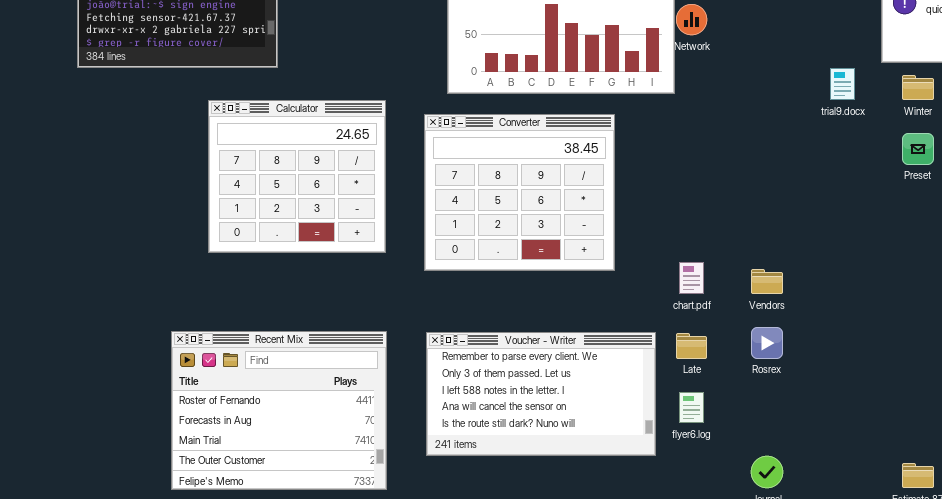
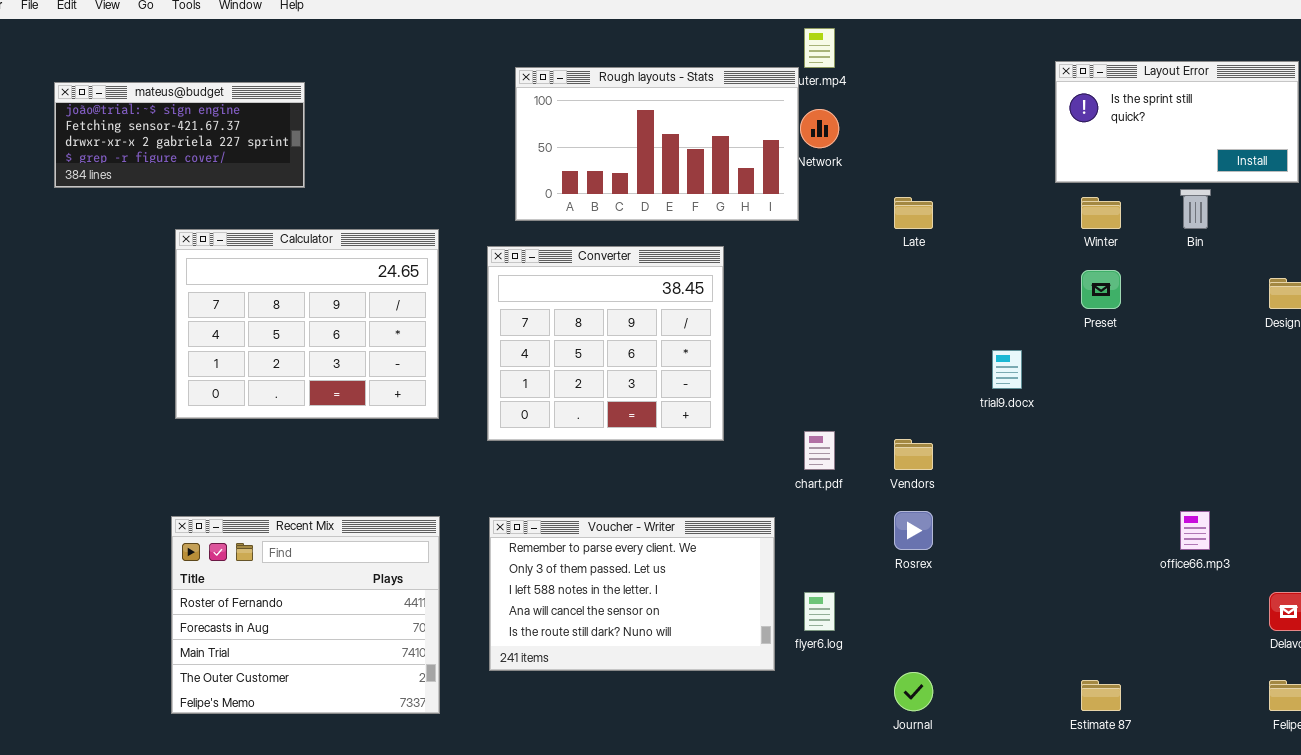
trial9.docx: [830,68,855,100] -> [992,350,1022,389], moved
Calculator: [208,100,386,253] -> [175,229,439,419], resized
Late: [676,333,707,359] -> [894,197,933,229], moved

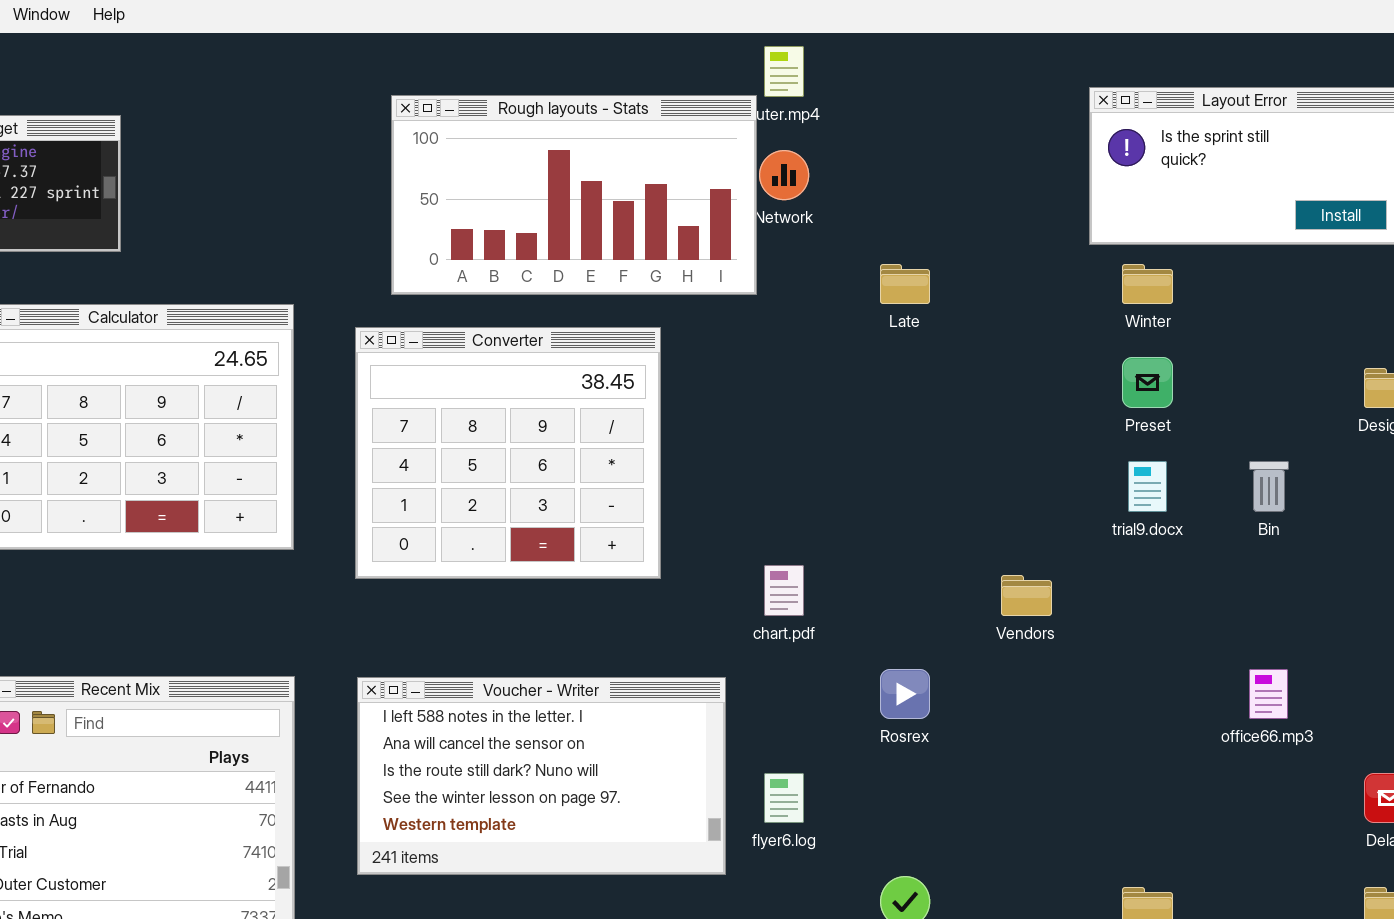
Bin: [1180,189,1211,229] -> [1249,461,1289,512], moved
trial9.docx: [992,350,1022,389] -> [1128,461,1167,512], moved
Vendors: [894,439,933,470] -> [1001,575,1052,616], moved
Voucher - Writer: [489,517,775,671] -> [357,677,726,875], scrolled down 2 rows

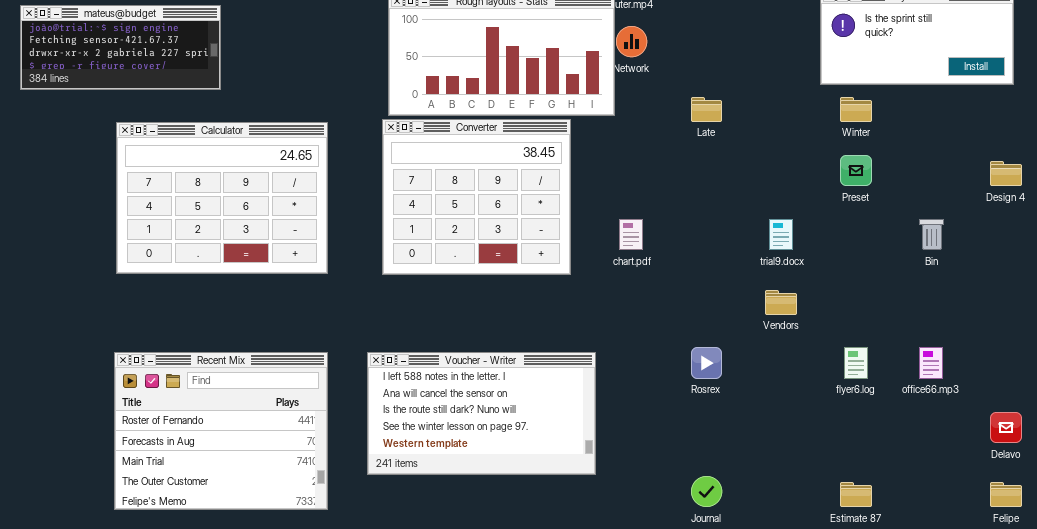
Converter: [355,327,661,579] -> [382,119,571,275], moved
trial9.docx: [1128,461,1167,512] -> [769,219,793,250], moved
chart.pdf: [764,565,804,616] -> [619,219,643,250], moved
flyer6.log: [764,773,804,823] -> [844,347,868,379], moved

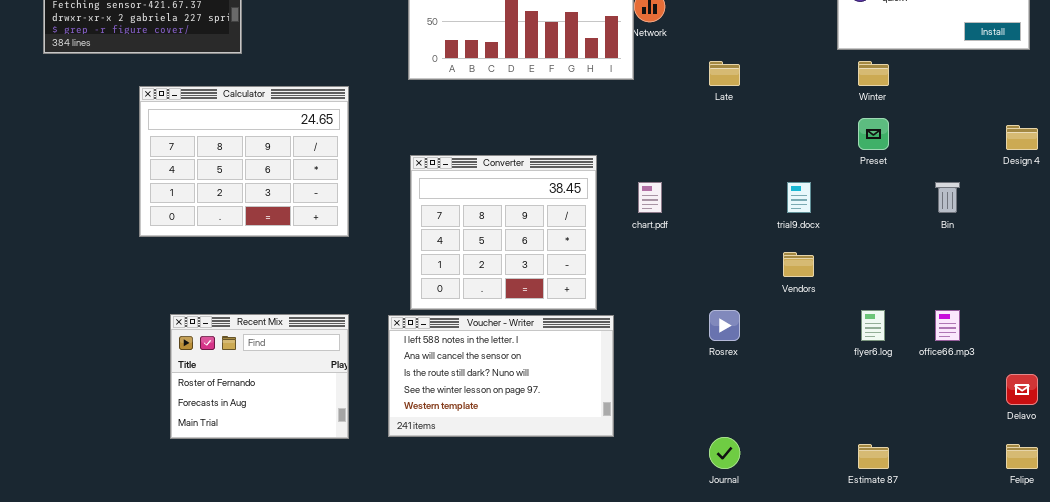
Converter: [382,119,571,275] -> [410,155,597,310], moved
Recent Mix: [114,352,328,510] -> [170,314,349,439], resized

